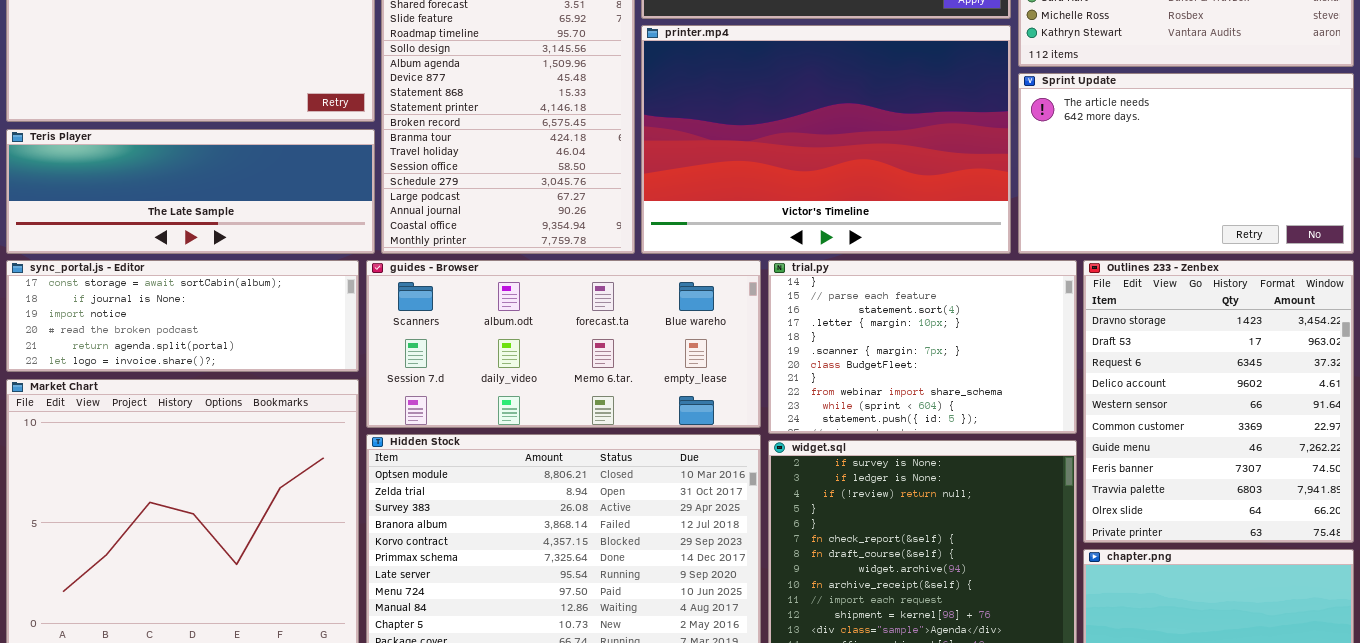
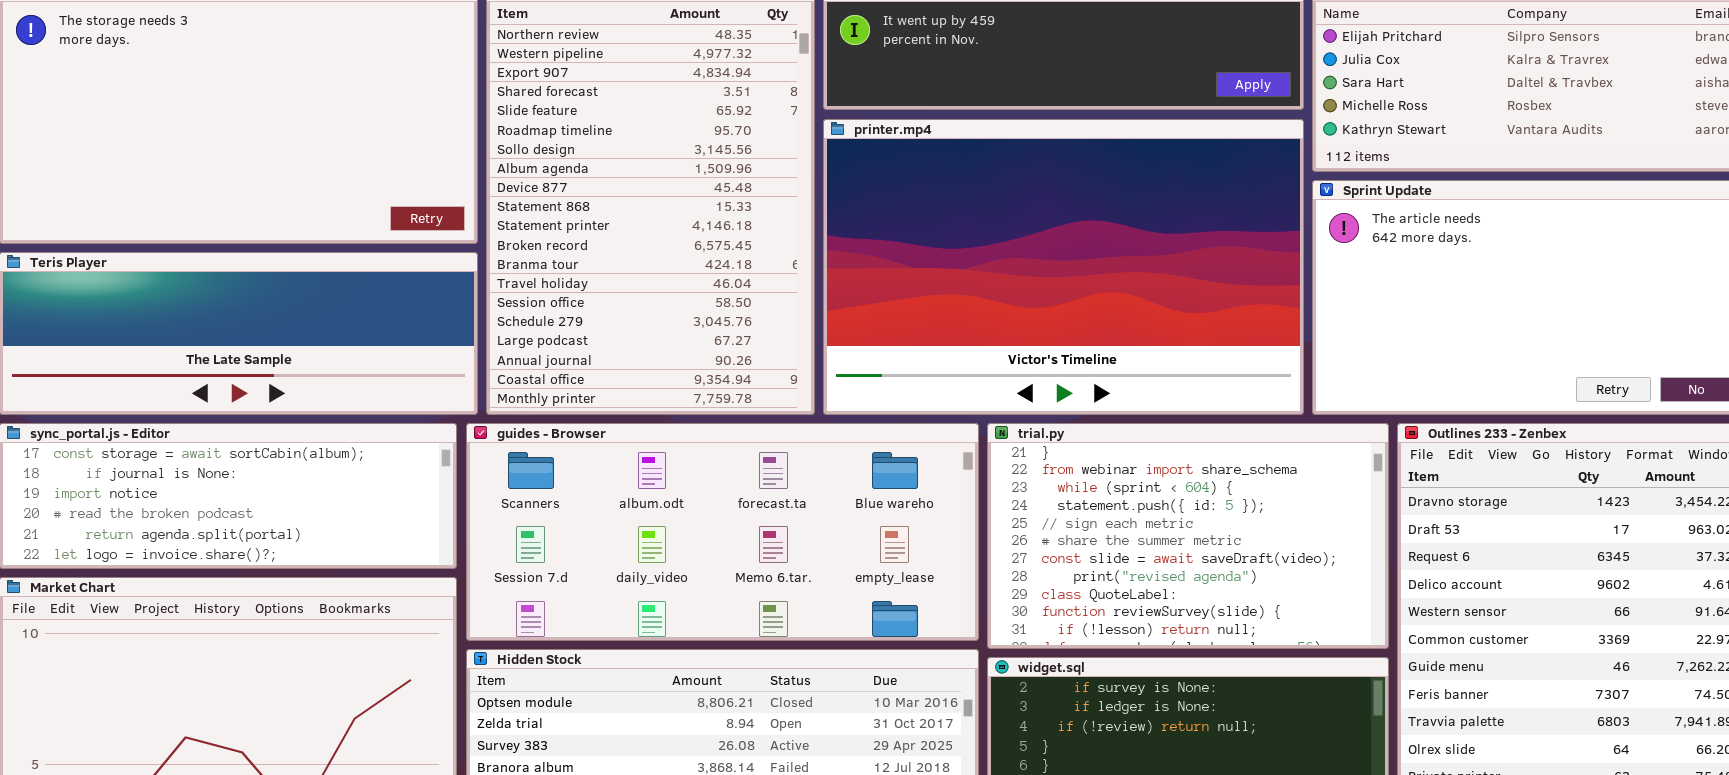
trial.py: [768,260,1077,434] -> [987,423,1389,649], scrolled down 7 rows

